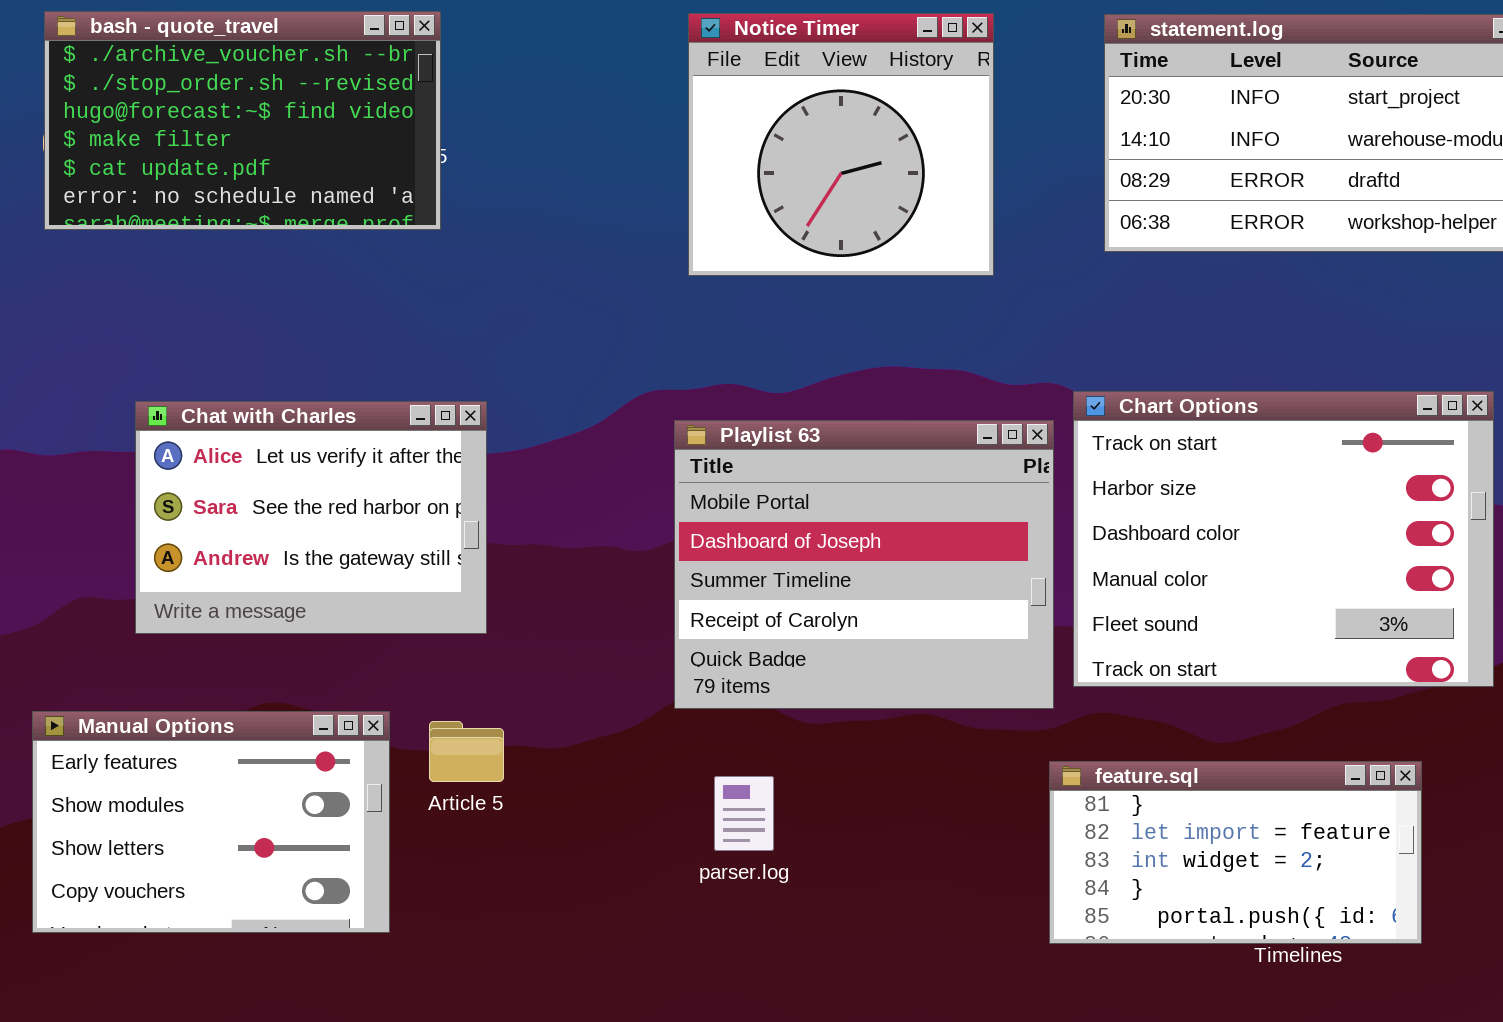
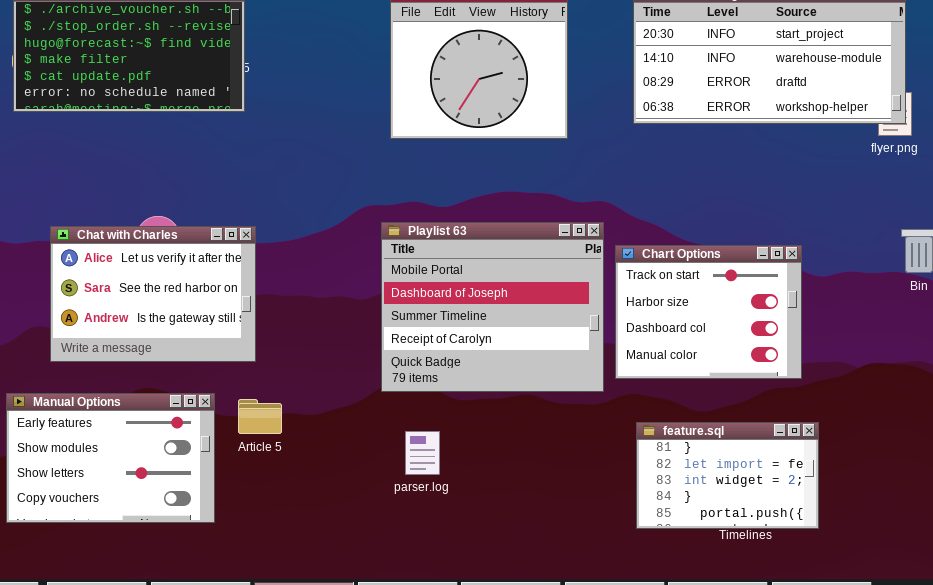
Chart Options: [1073,391,1494,687] -> [615,245,802,379], resized
Chat with Charles: [135,401,487,634] -> [50,226,256,362], moved
feature.sql: [1049,761,1422,944] -> [636,422,819,529], resized

